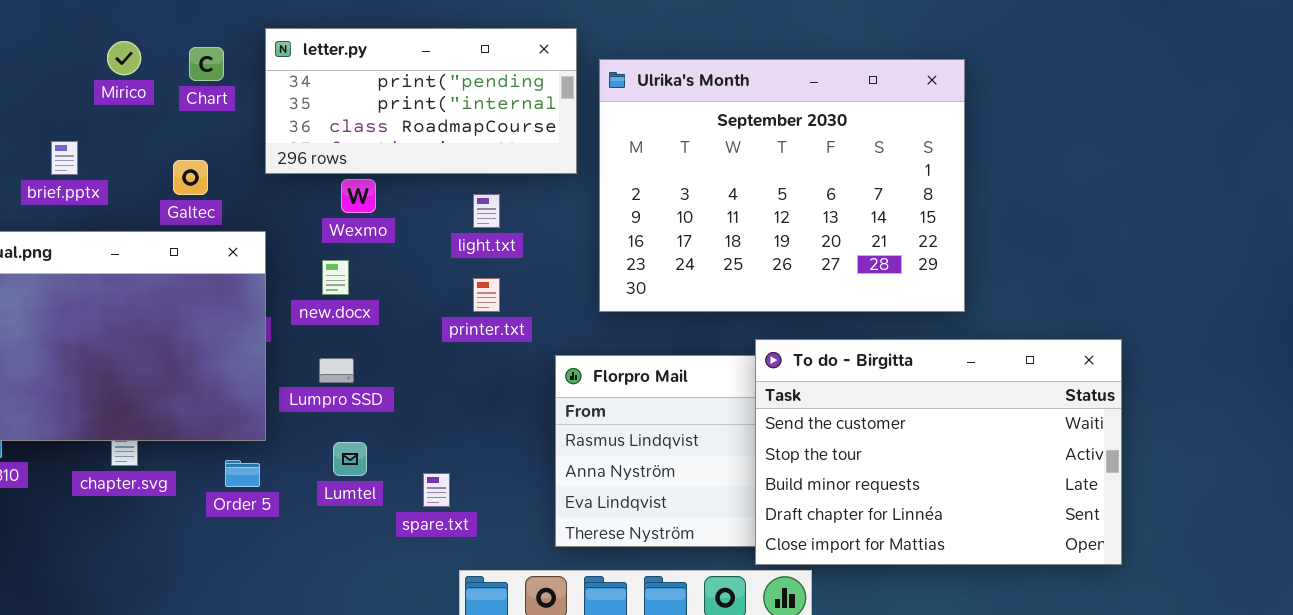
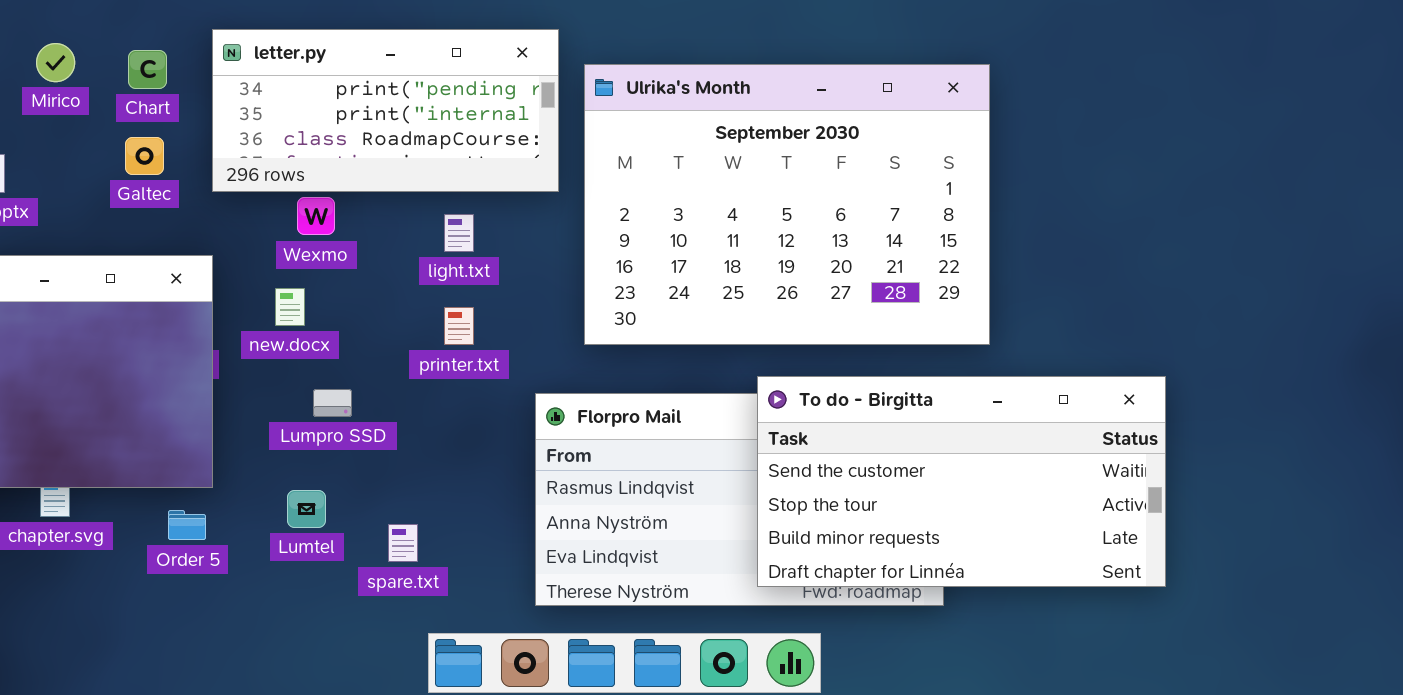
Galtec: [173,160,208,195] -> [125,137,164,175], moved
To do - Birgitta: [755,339,1122,565] -> [757,376,1166,587], resized
Lumpro SSD: [319,358,354,383] -> [313,389,352,417], moved

